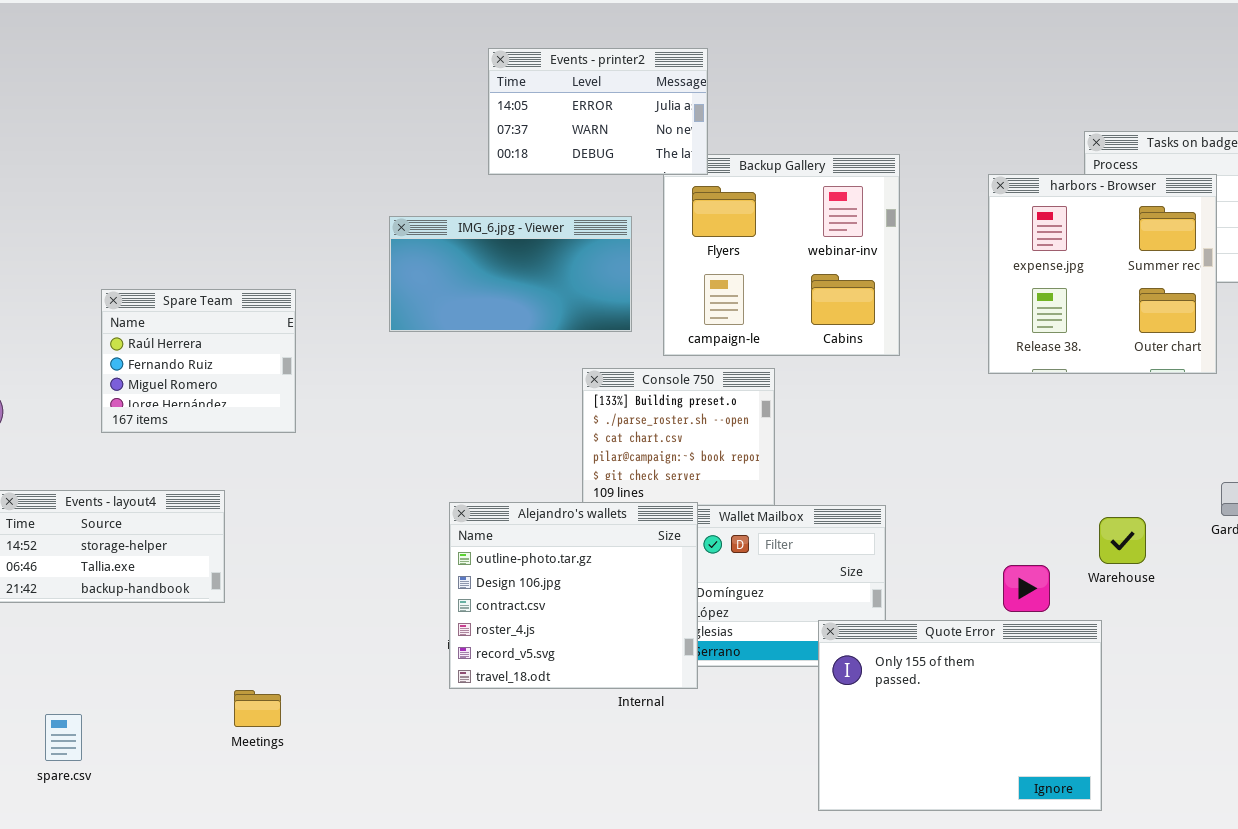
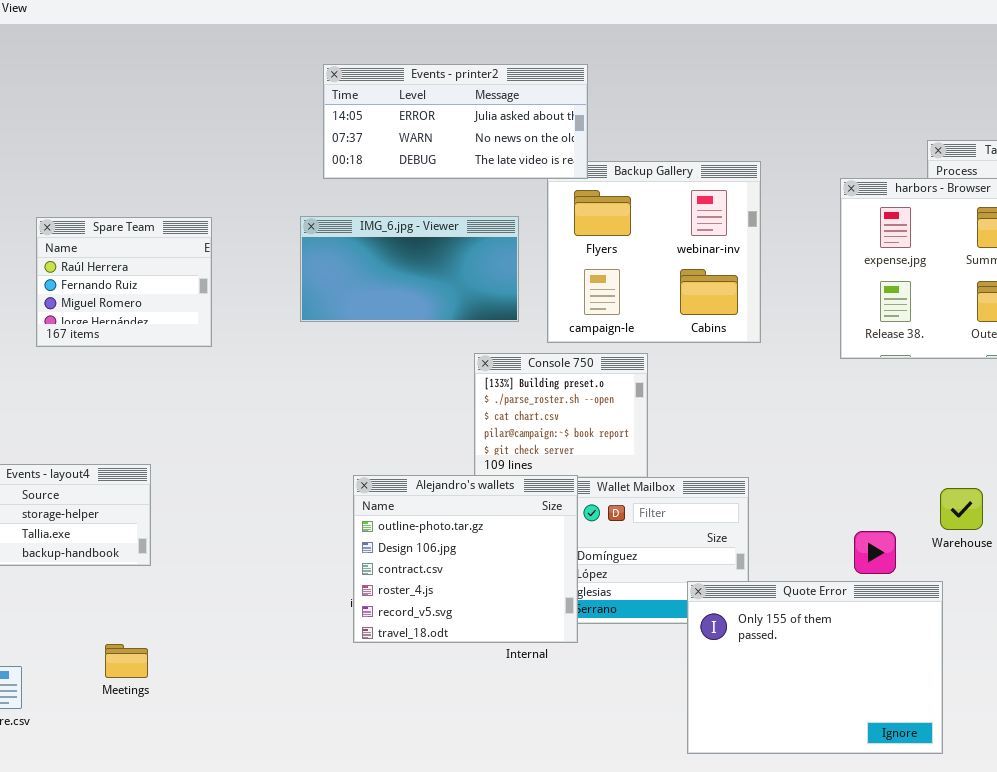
Events - printer2: [488,48,708,175] -> [323,64,588,179], resized
Spare Team: [101,289,296,433] -> [36,217,212,347], moved
Meetings: [234,690,281,727] -> [105,644,148,678], moved

